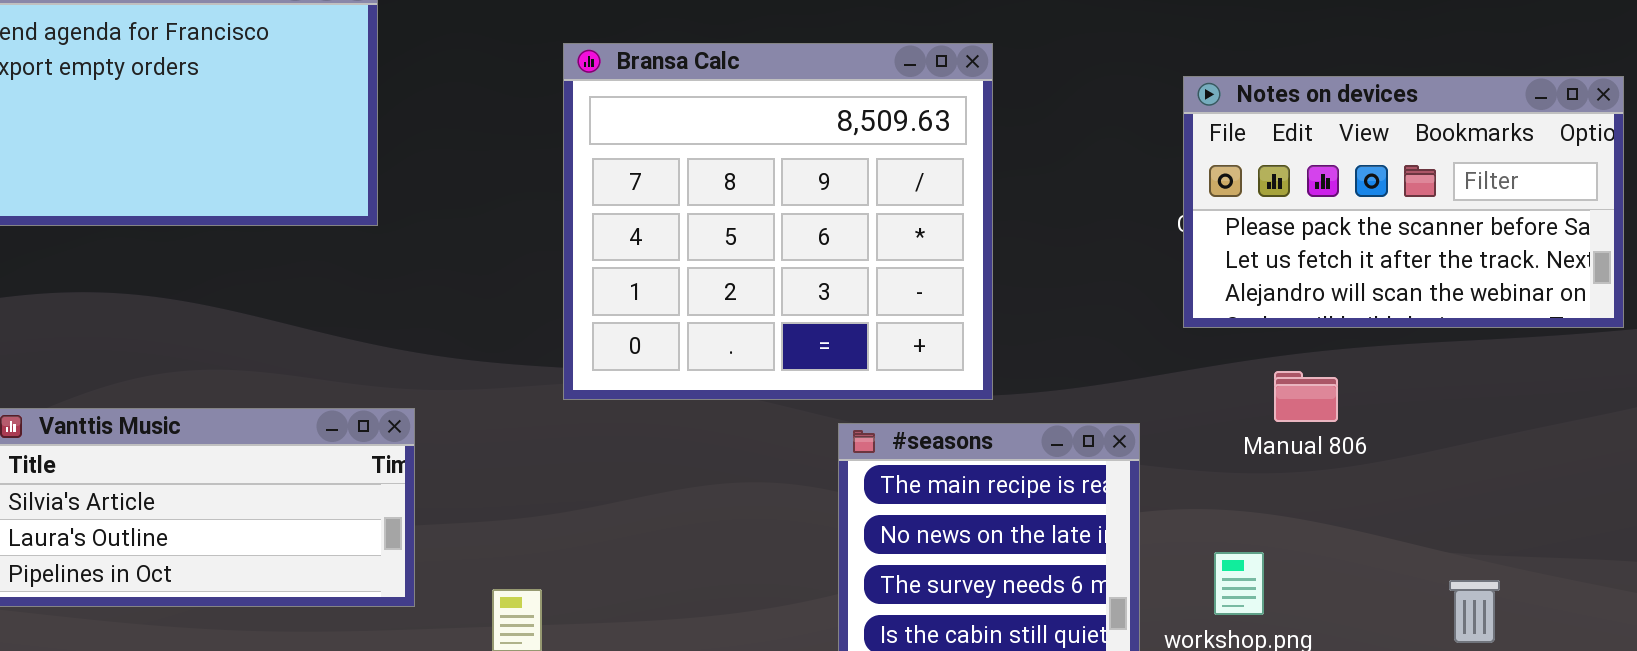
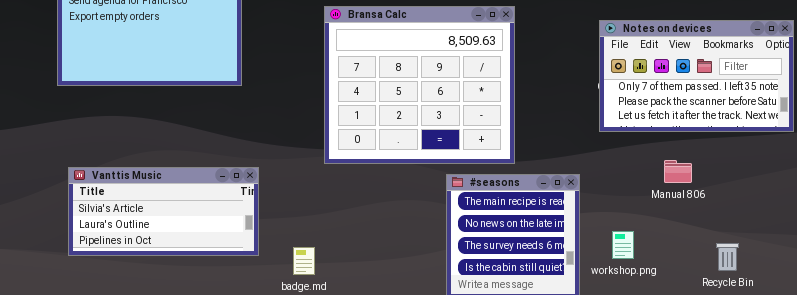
Notes on devices: [1183,76,1624,328] -> [599,20,794,132], scrolled up 1 row
Manual 806: [1274,371,1338,422] -> [664,160,692,183], moved

